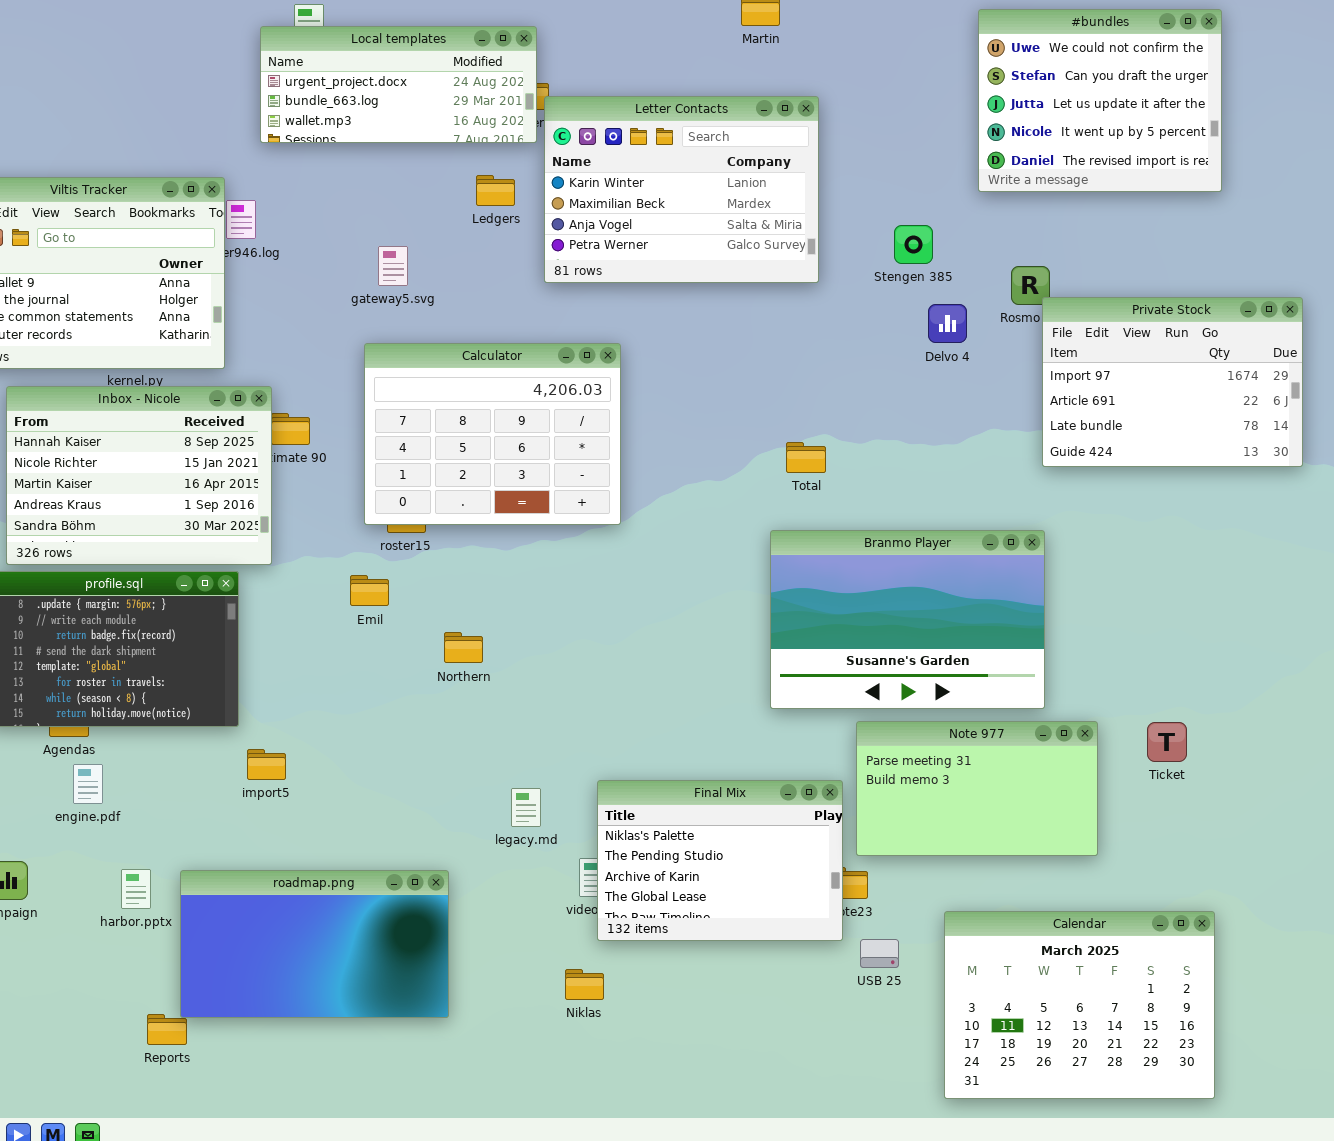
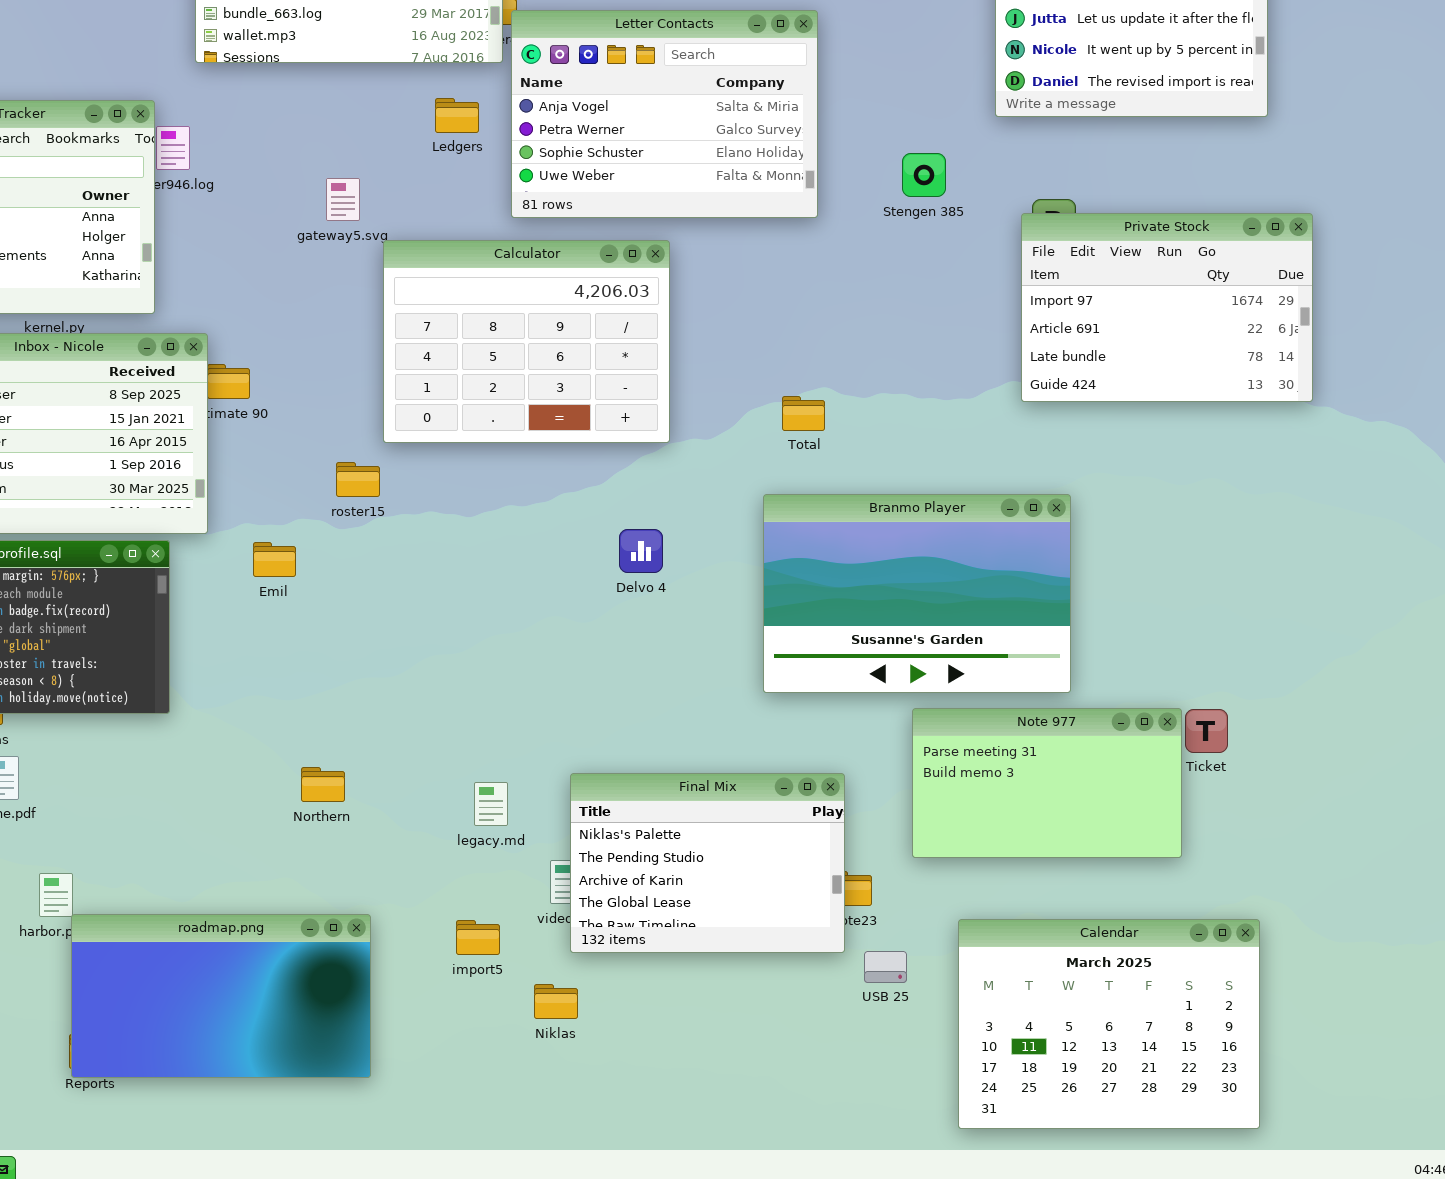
Letter Contacts: [544,96,819,283] -> [511,10,818,218], scrolled down 2 rows
Private Stock: [1042,297,1303,467] -> [1021,213,1313,402], moved
Delvo 4: [928,304,967,343] -> [619,529,663,573], moved
Calculator: [364,343,621,525] -> [383,240,670,443], moved
Emil: [350,575,389,606] -> [253,542,296,577], moved
Northern: [444,632,483,663] -> [301,767,345,802], moved
Note 977: [856,721,1098,856] -> [912,708,1182,858], moved
import5: [247,749,286,780] -> [456,920,500,955], moved
roadmap.png: [180,870,449,1018] -> [71,914,371,1078], moved

